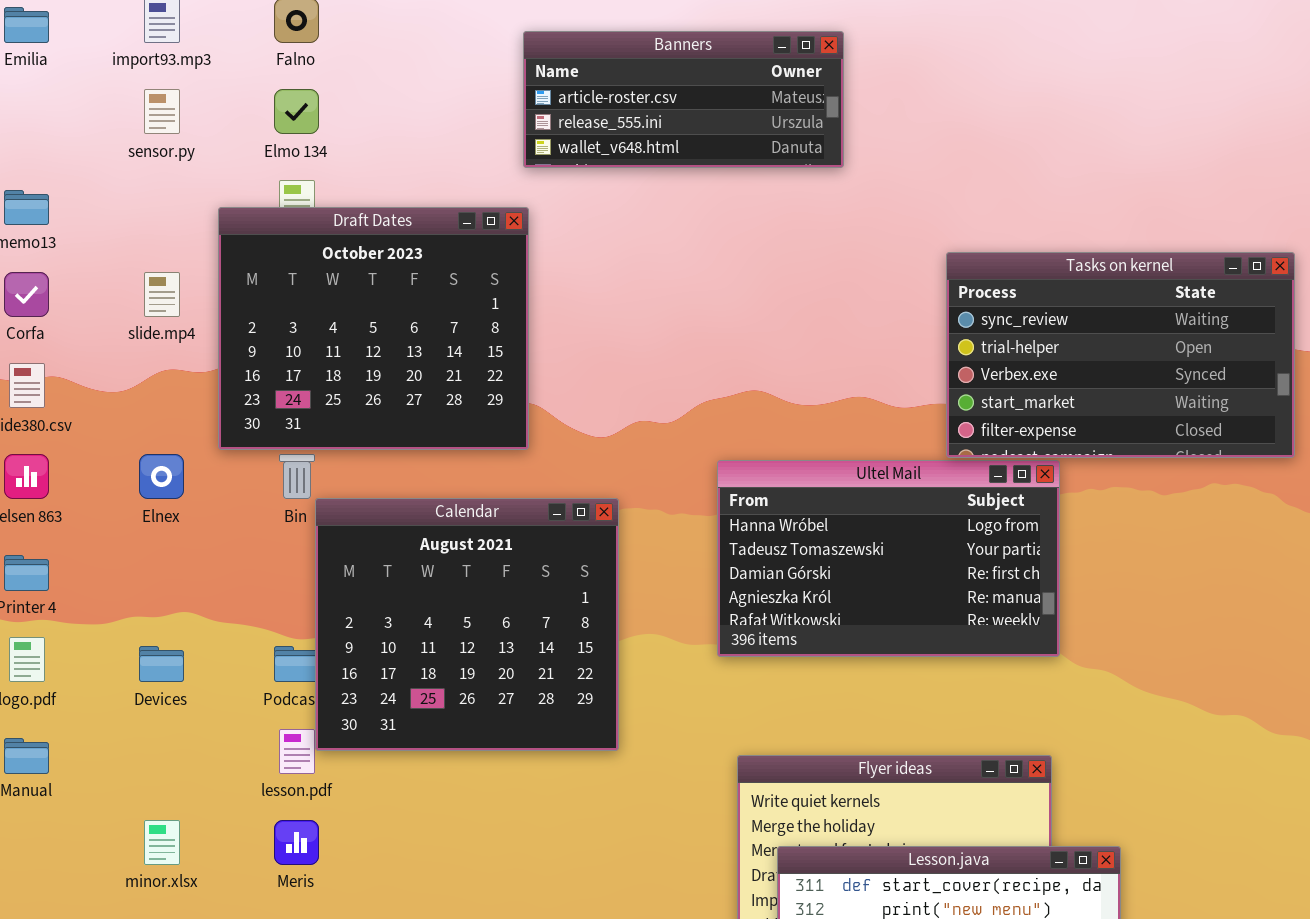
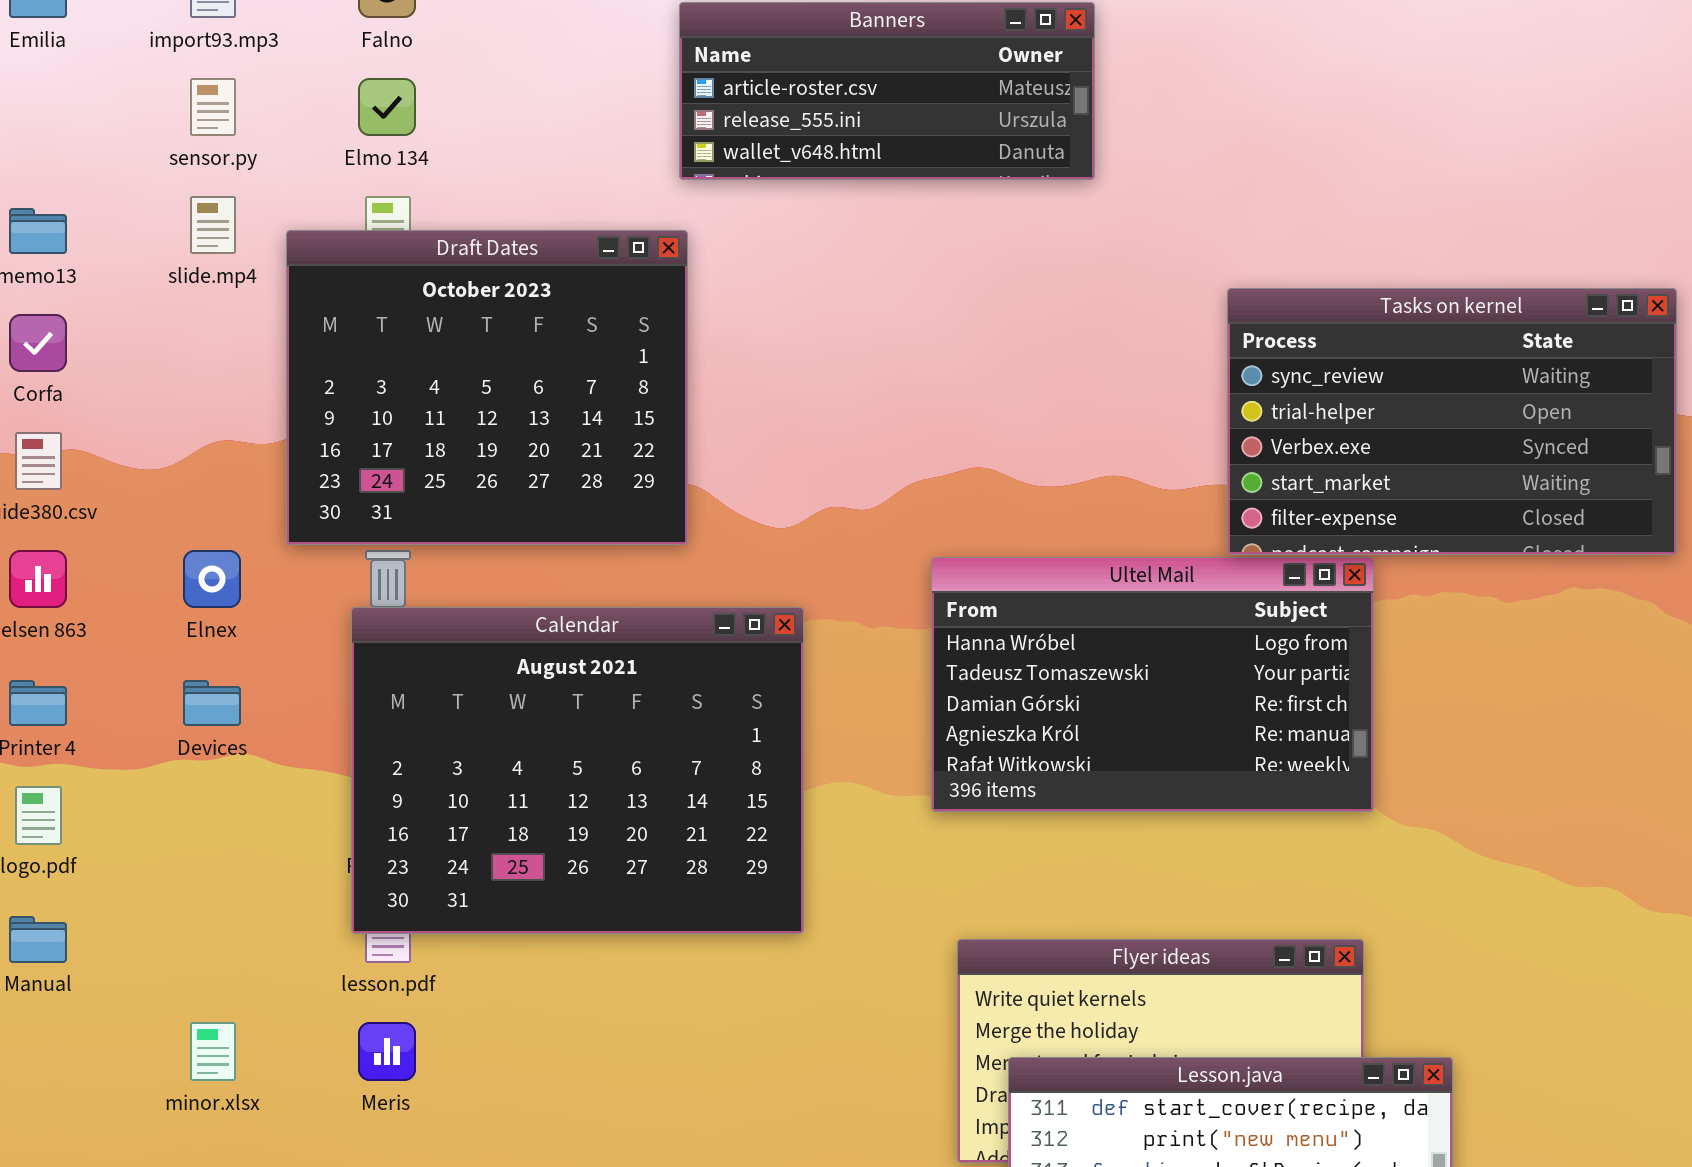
slide.mp4: [144,272,180,317] -> [190,196,236,254], moved
Calendar: [315,498,619,751] -> [351,607,804,934], resized
Devices: [139,646,184,682] -> [183,680,241,726], moved

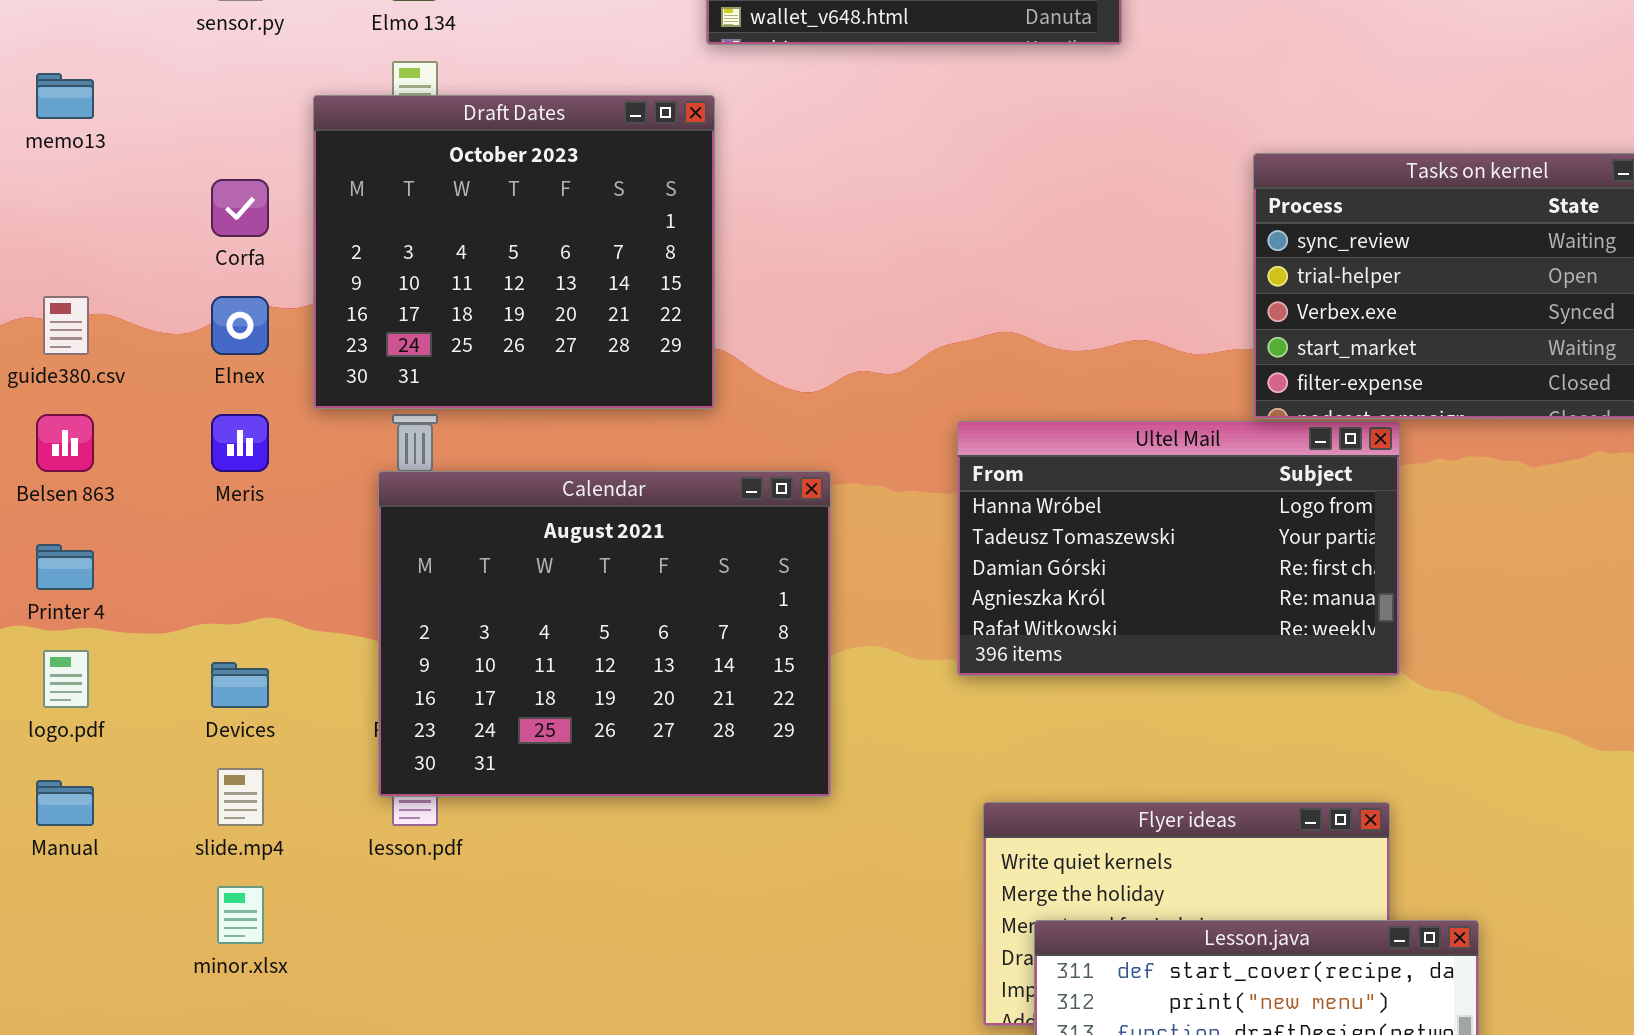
slide.mp4: [190,196,236,254] -> [217,768,264,826], moved
Corfa: [9,314,67,372] -> [211,179,269,237], moved
Elnex: [183,550,241,608] -> [211,296,269,355], moved
Devices: [183,680,241,726] -> [211,662,269,708], moved
Meris: [358,1022,416,1081] -> [211,414,269,472], moved

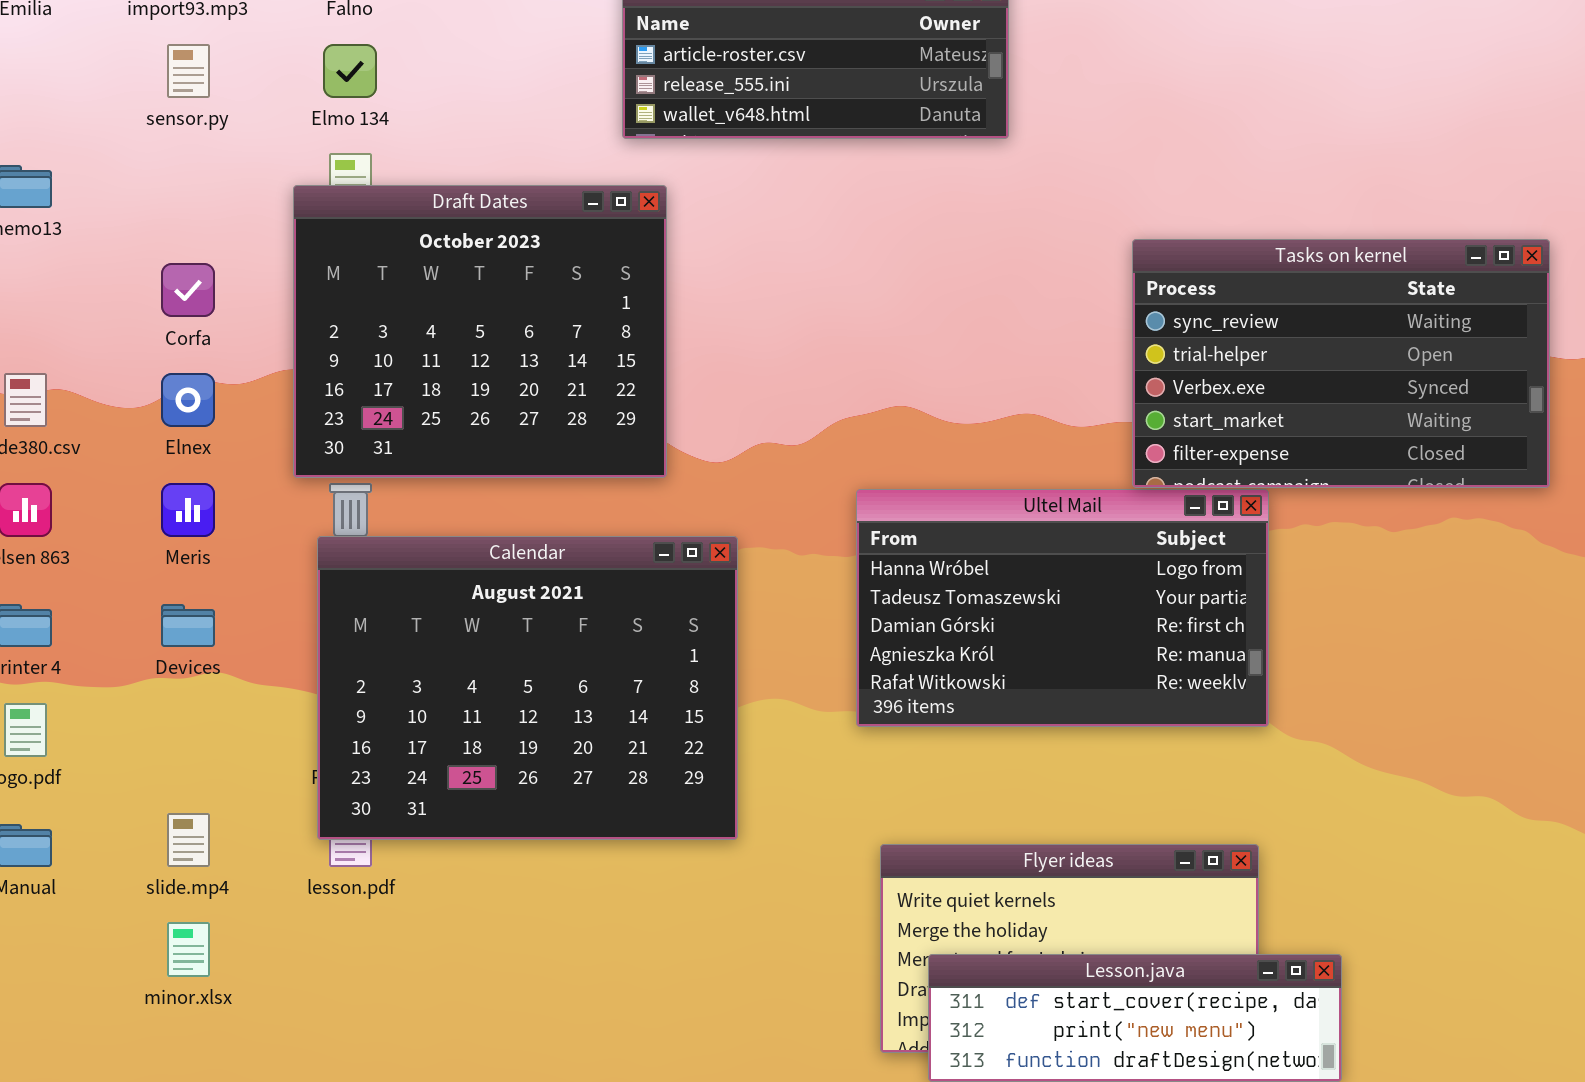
Draft Dates: [313,95,715,409] -> [293,185,667,478], moved
Devices: [211,662,269,708] -> [161,604,215,647], moved

